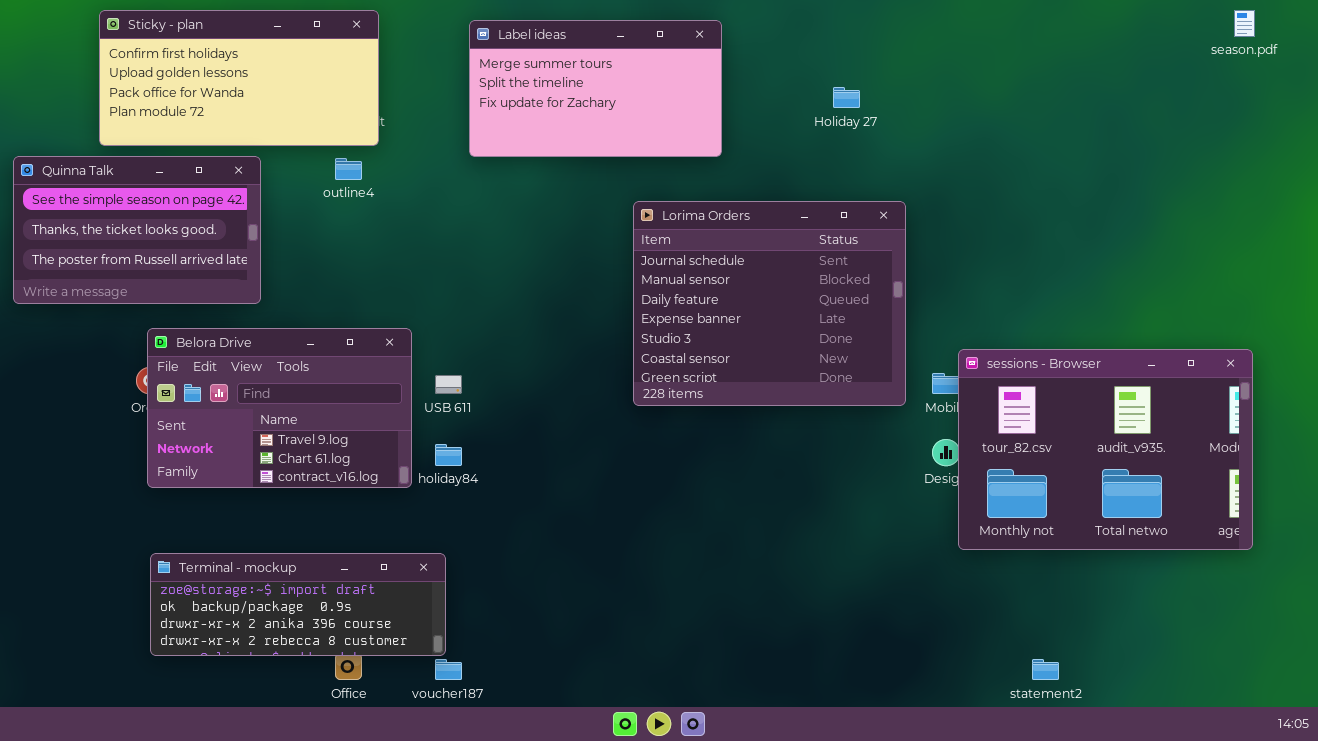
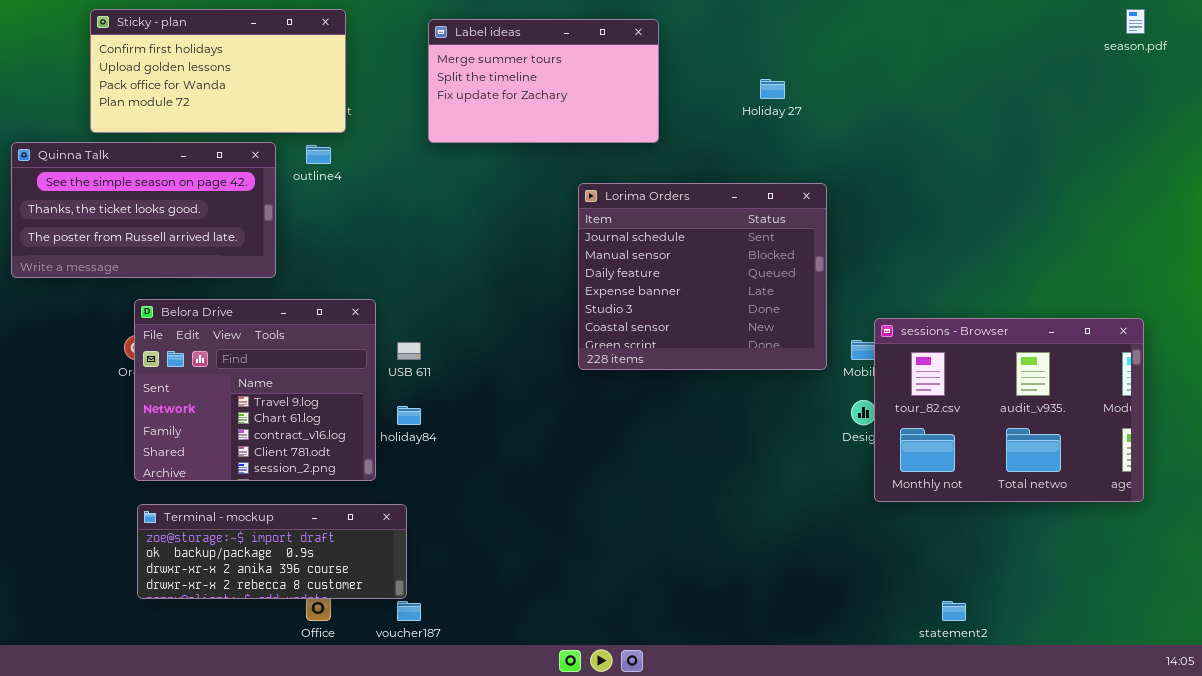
Quinna Talk: [13,156,261,304] -> [11,142,276,278], resized
Belora Drive: [147,328,412,488] -> [134,299,376,481], resized

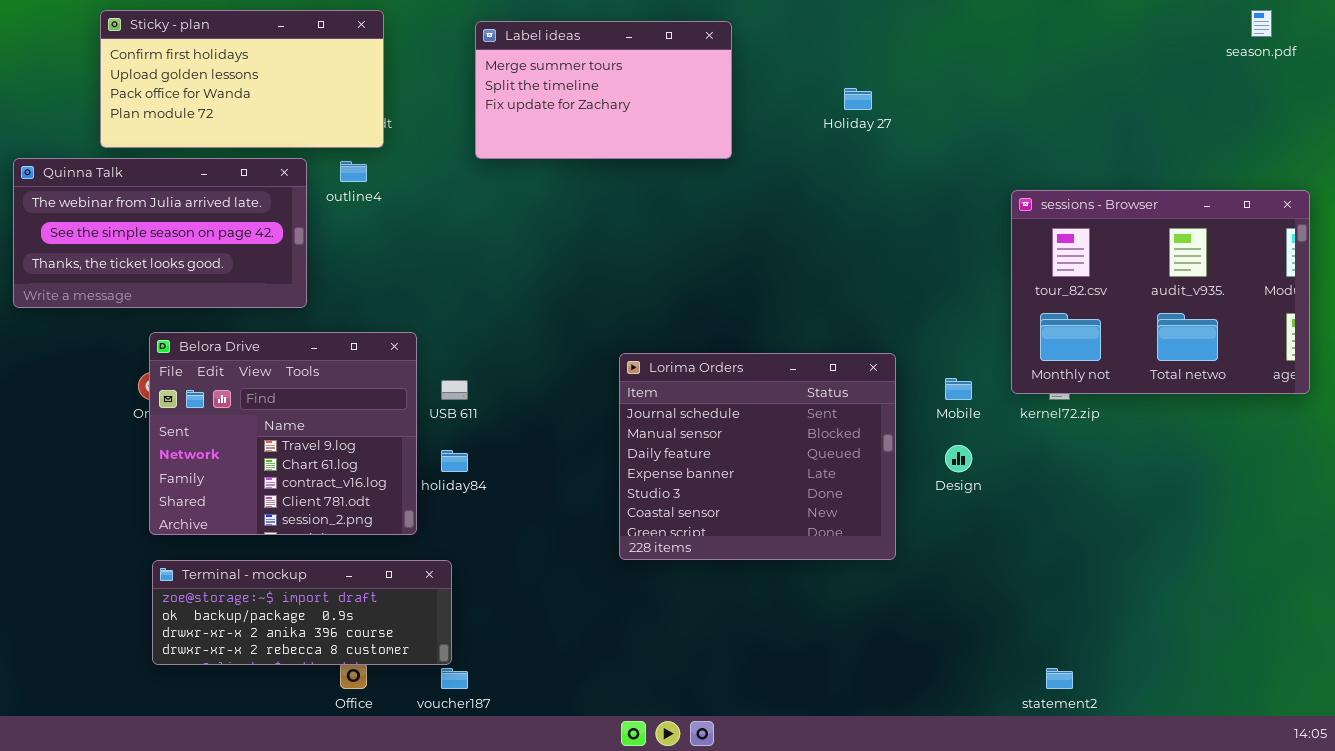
Quinna Talk: [11,142,276,278] -> [13,158,307,308], scrolled up 1 row
Lorima Orders: [578,183,827,370] -> [619,353,896,560], moved
sessions - Browser: [874,318,1144,502] -> [1011,190,1310,394], moved

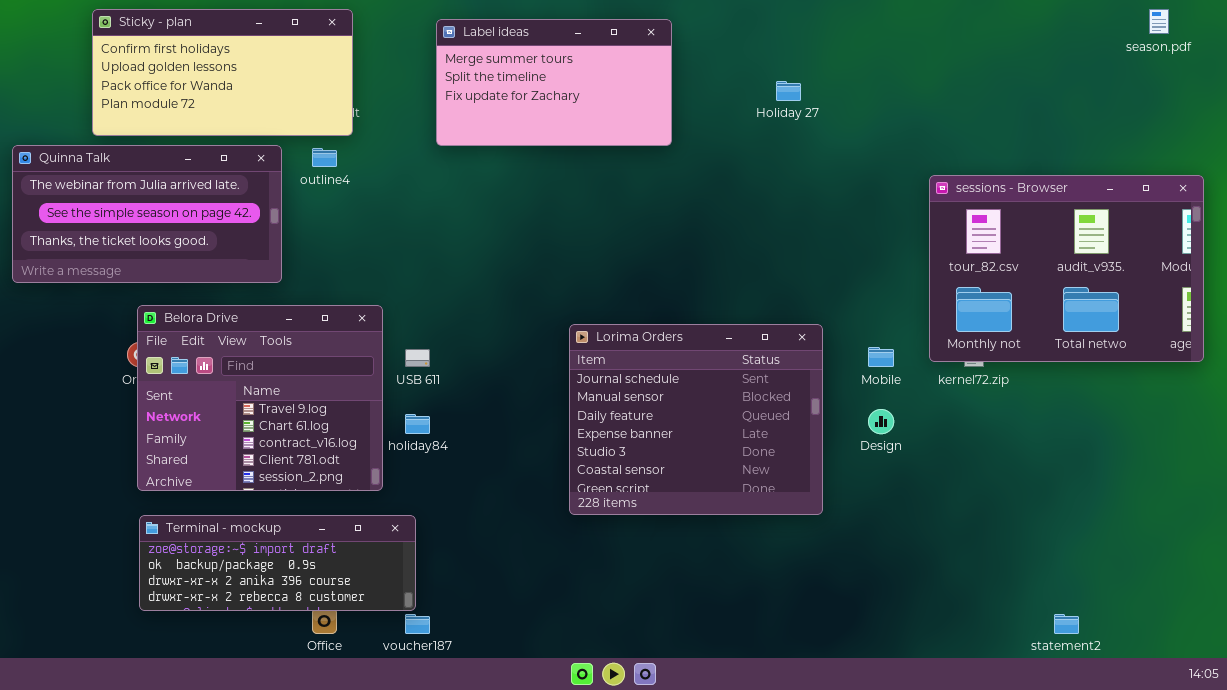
statement2: [1046,668,1073,689] -> [1054,614,1079,634], moved

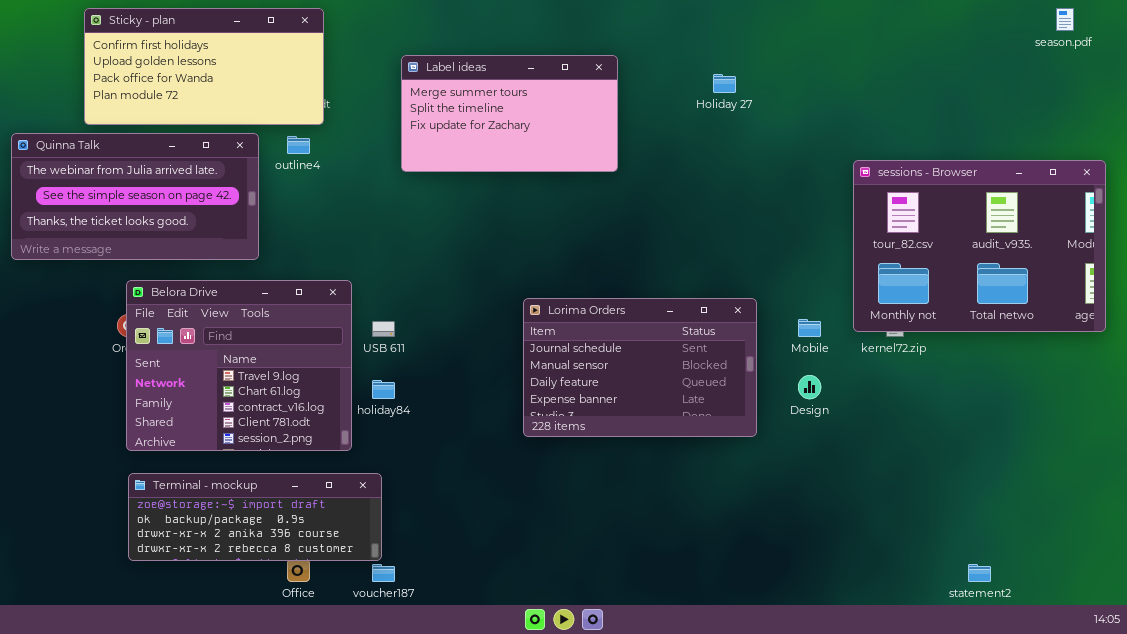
Label ideas: [436,19,672,146] -> [401,55,618,172], moved
Lorima Orders: [569,324,823,515] -> [523,298,757,437], resized

